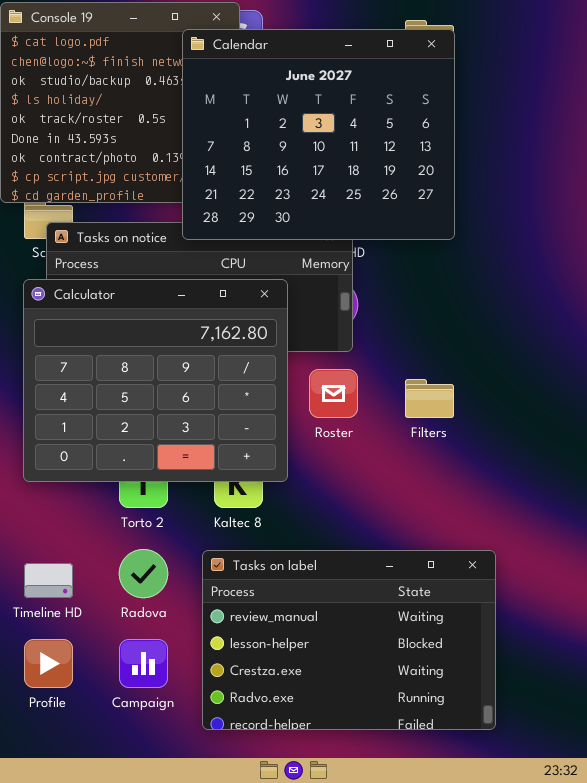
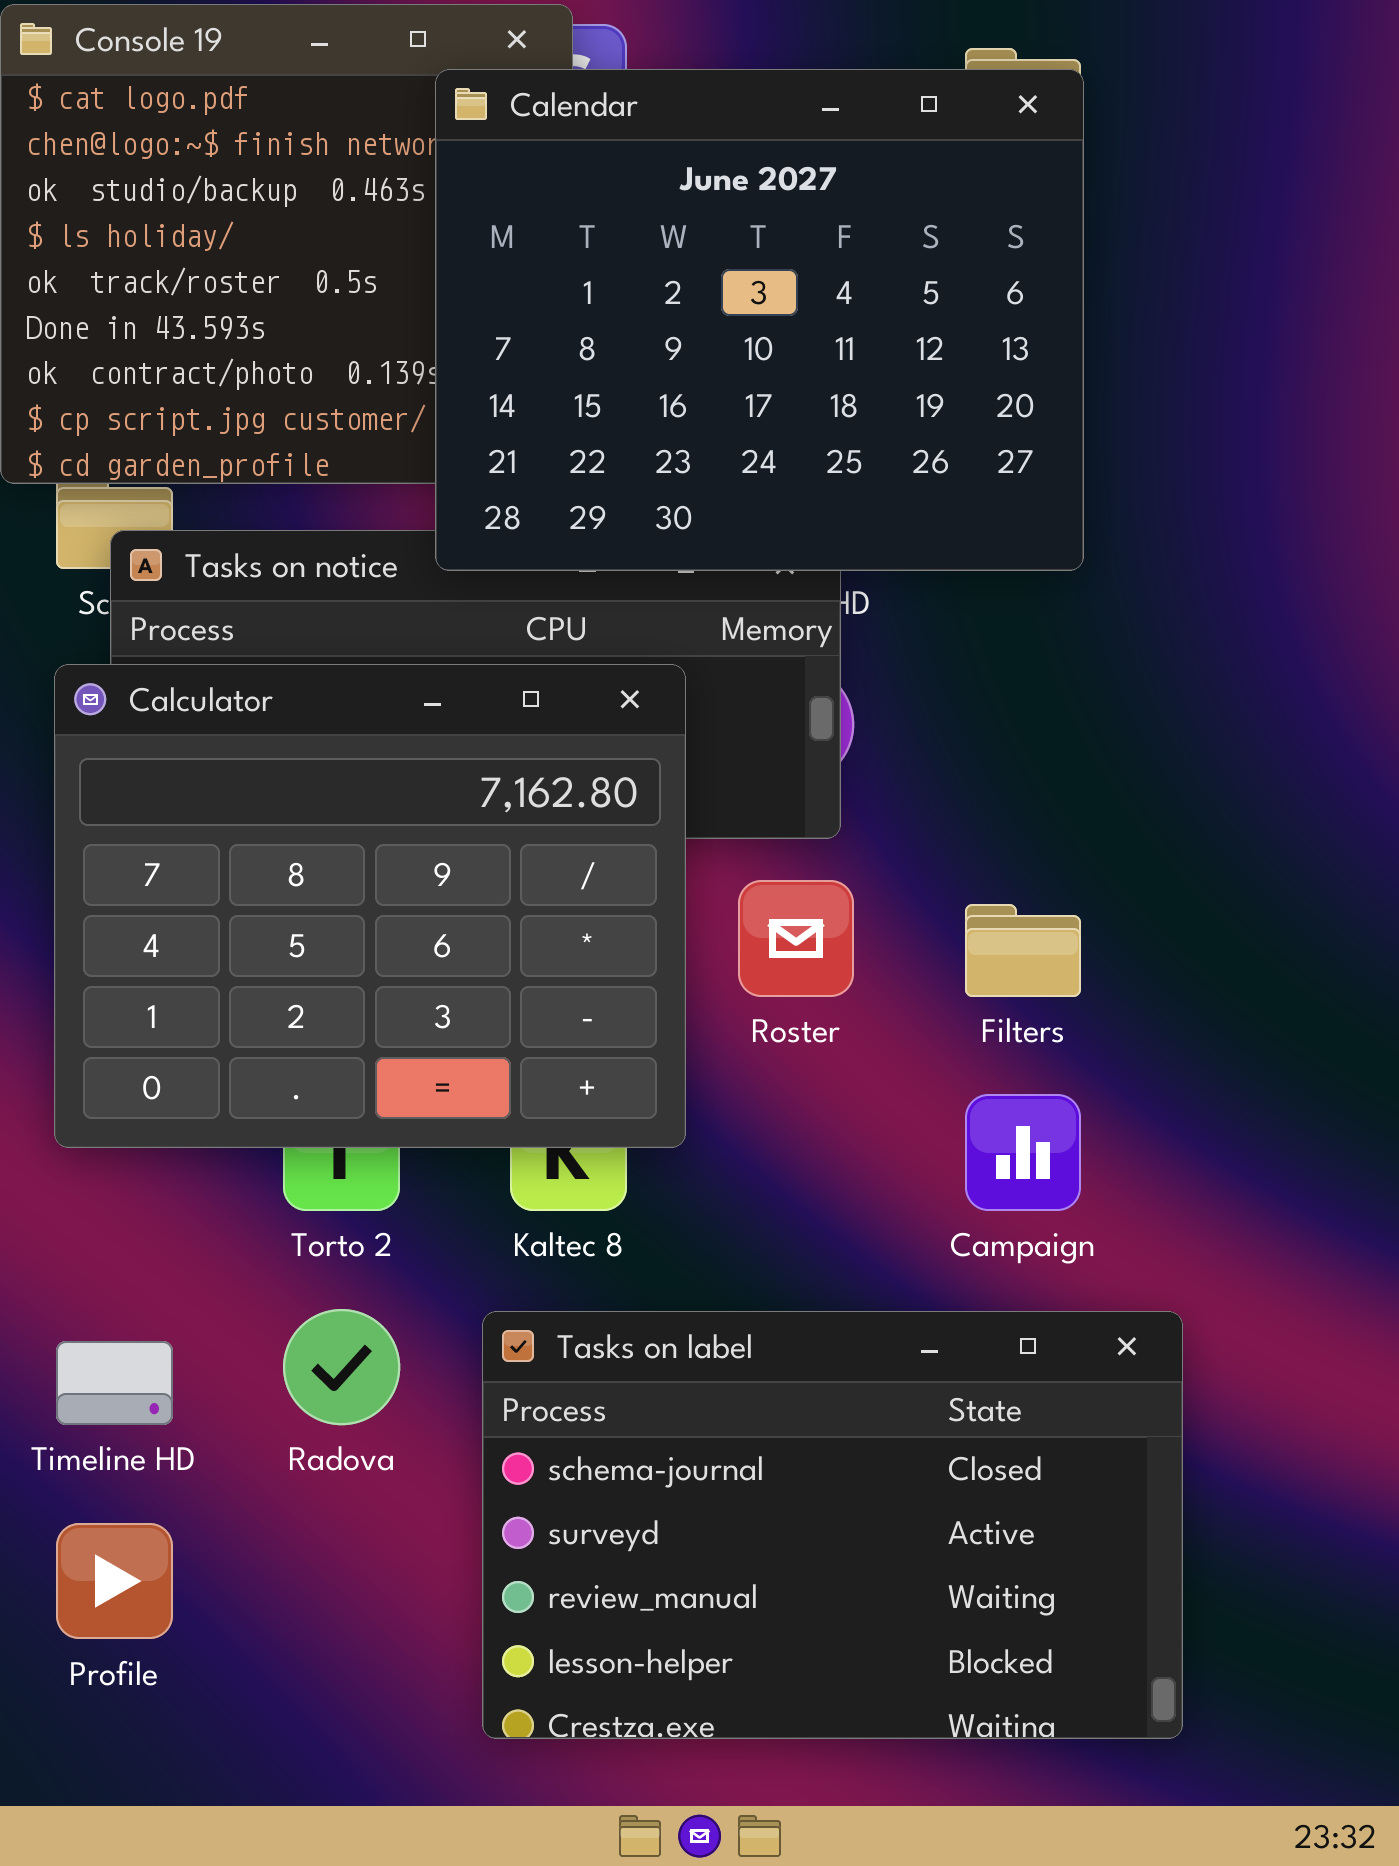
Tasks on label: [202,550,496,730] -> [482,1311,1183,1739], scrolled up 2 rows
Campaign: [119,639,168,688] -> [965,1094,1081,1211], moved

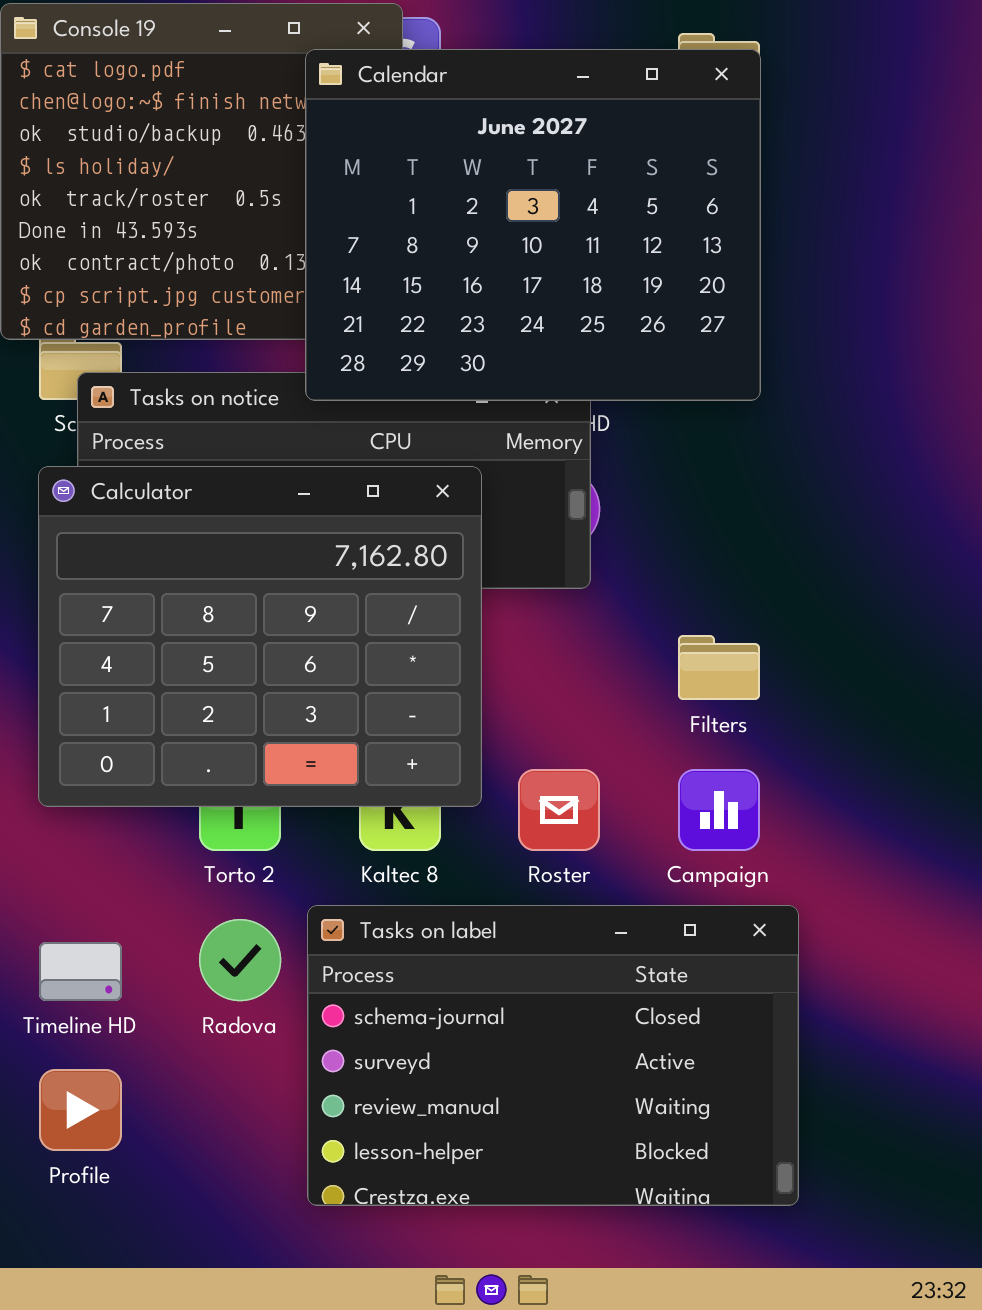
Roster: [738,880,854,997] -> [518,769,600,851], moved
Tasks on label: [482,1311,1183,1739] -> [307,905,799,1206], moved

